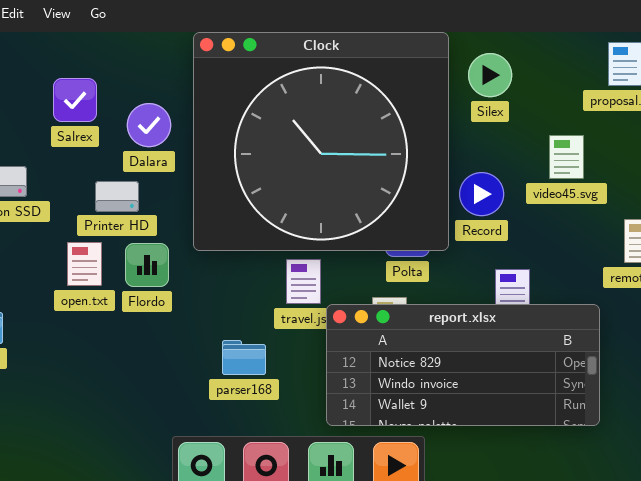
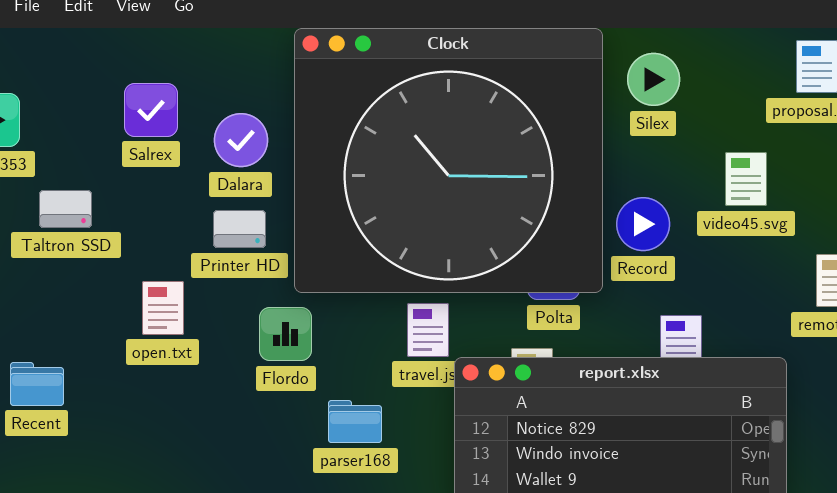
Printer HD: [95,181,139,212] -> [213,210,266,248], moved
Flordo: [125,243,169,287] -> [259,307,312,361], moved

